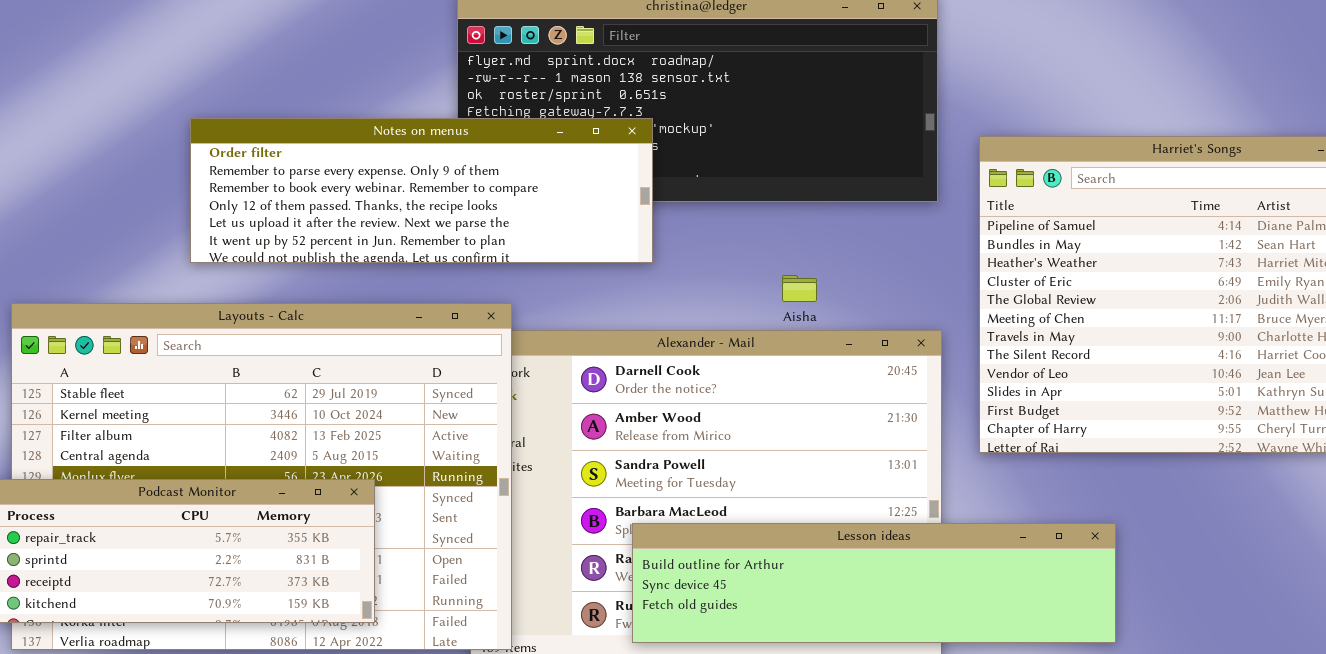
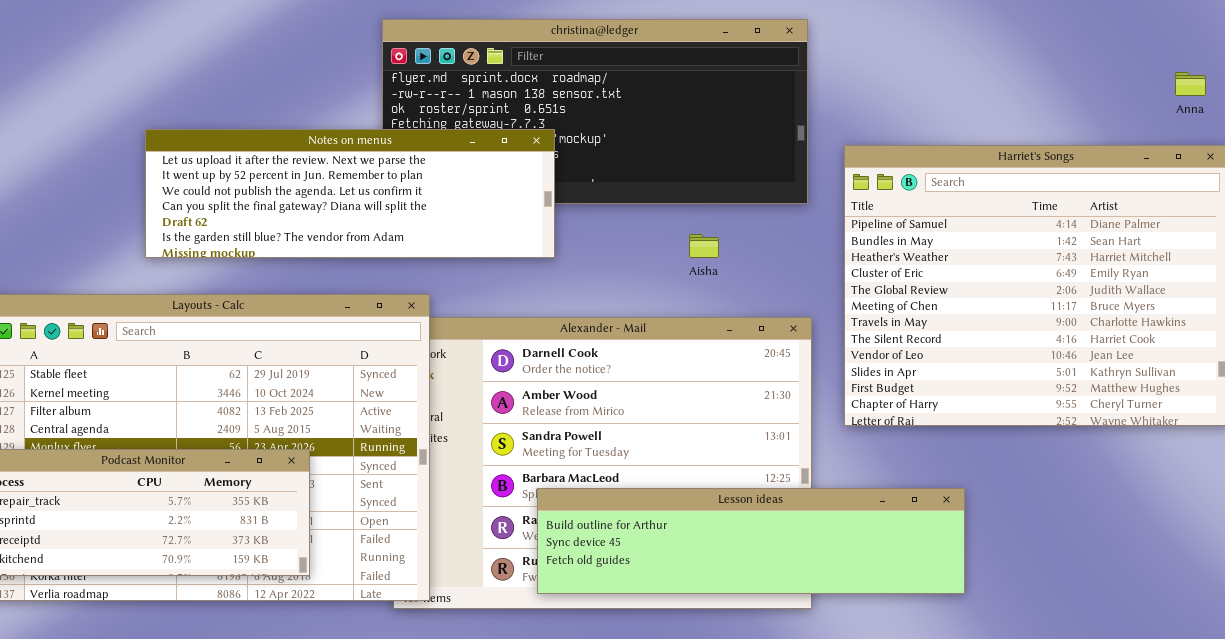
Notes on menus: [190,118,653,263] -> [145,129,555,258], scrolled down 4 rows
Aisha: [782,275,817,302] -> [689,234,719,258], moved

